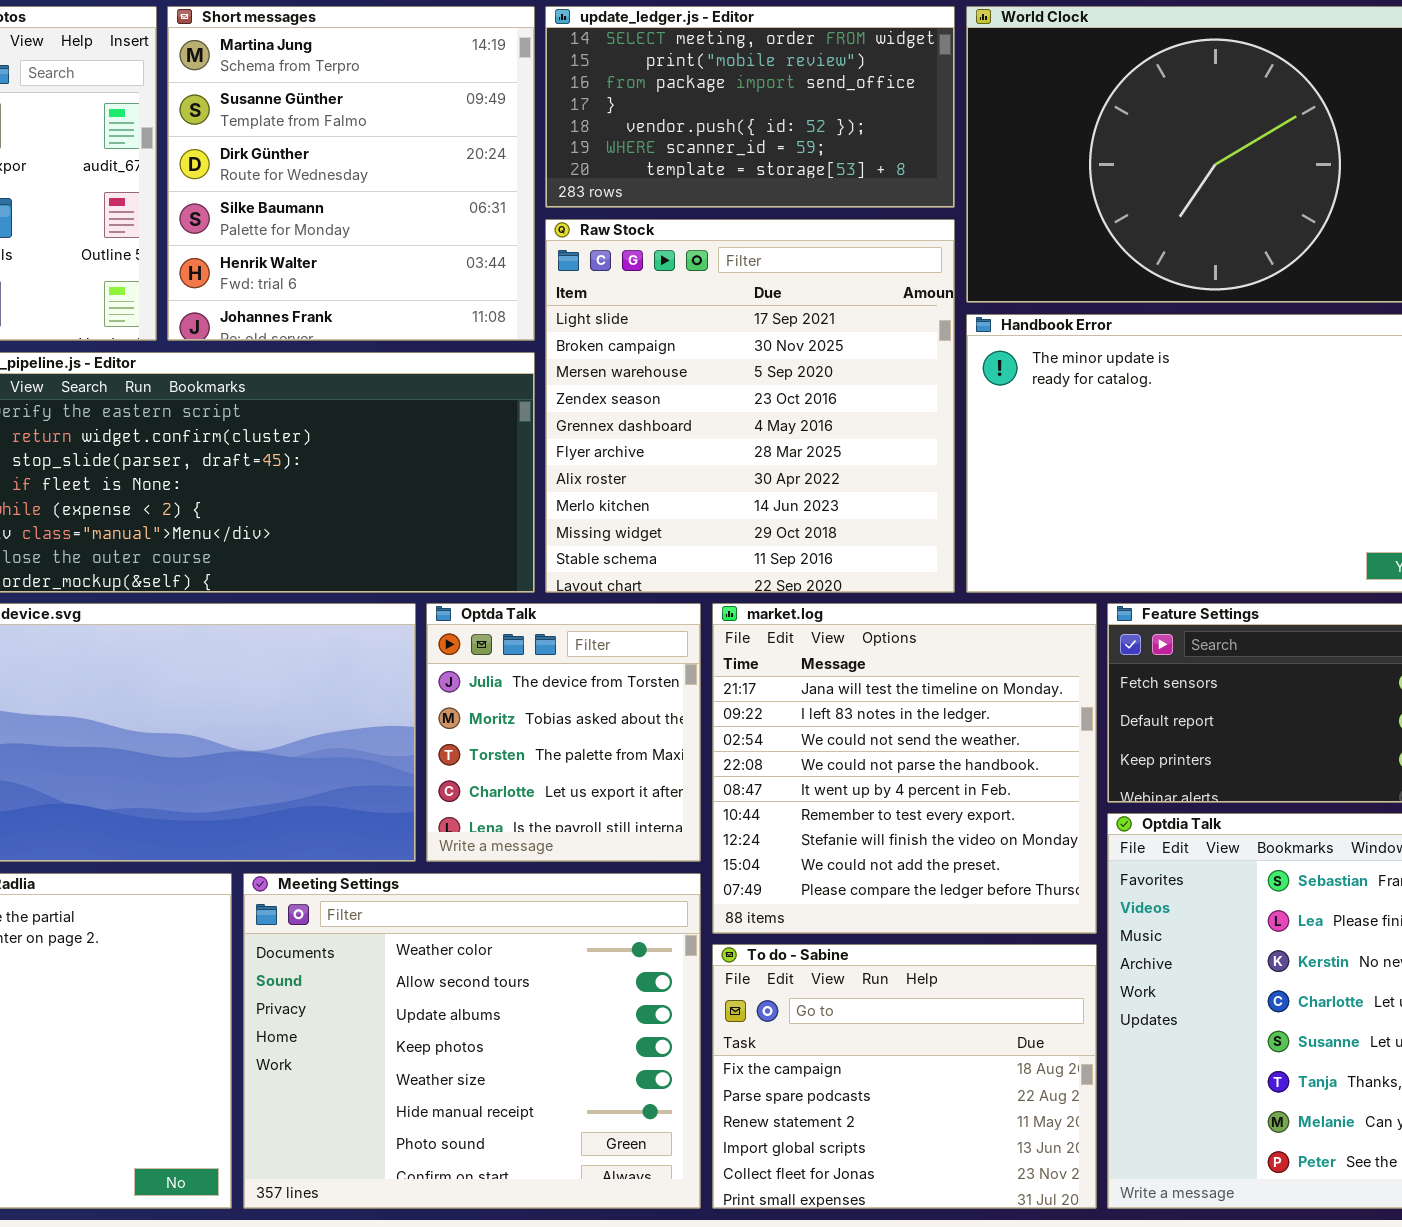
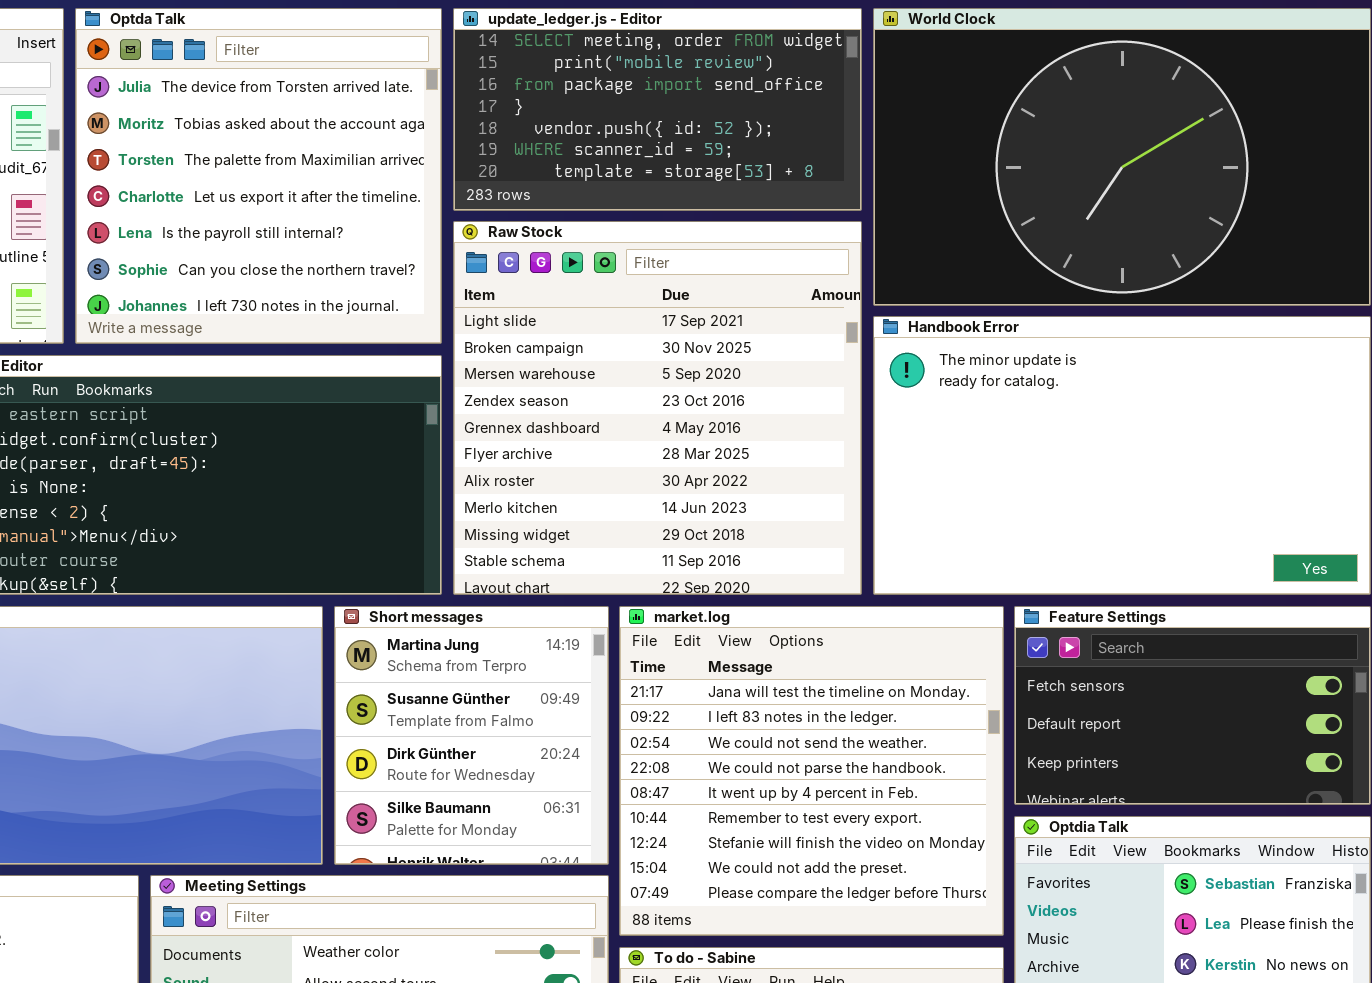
Short messages: [167,6,535,341] -> [334,606,609,865], moved, resized
Optda Talk: [426,603,701,862] -> [75,8,442,344], moved, resized

